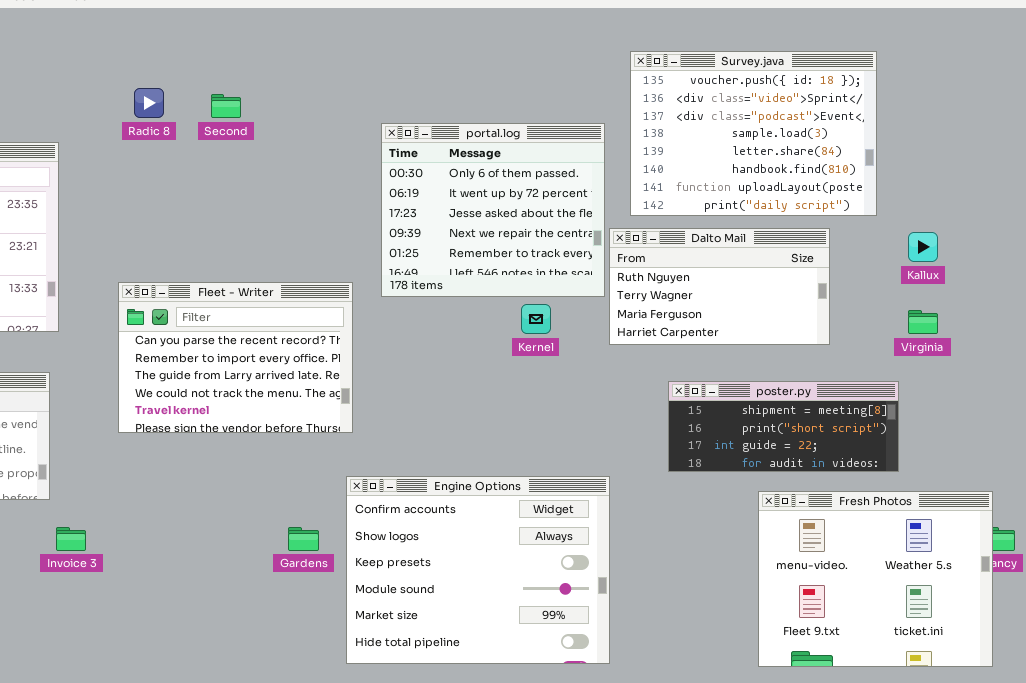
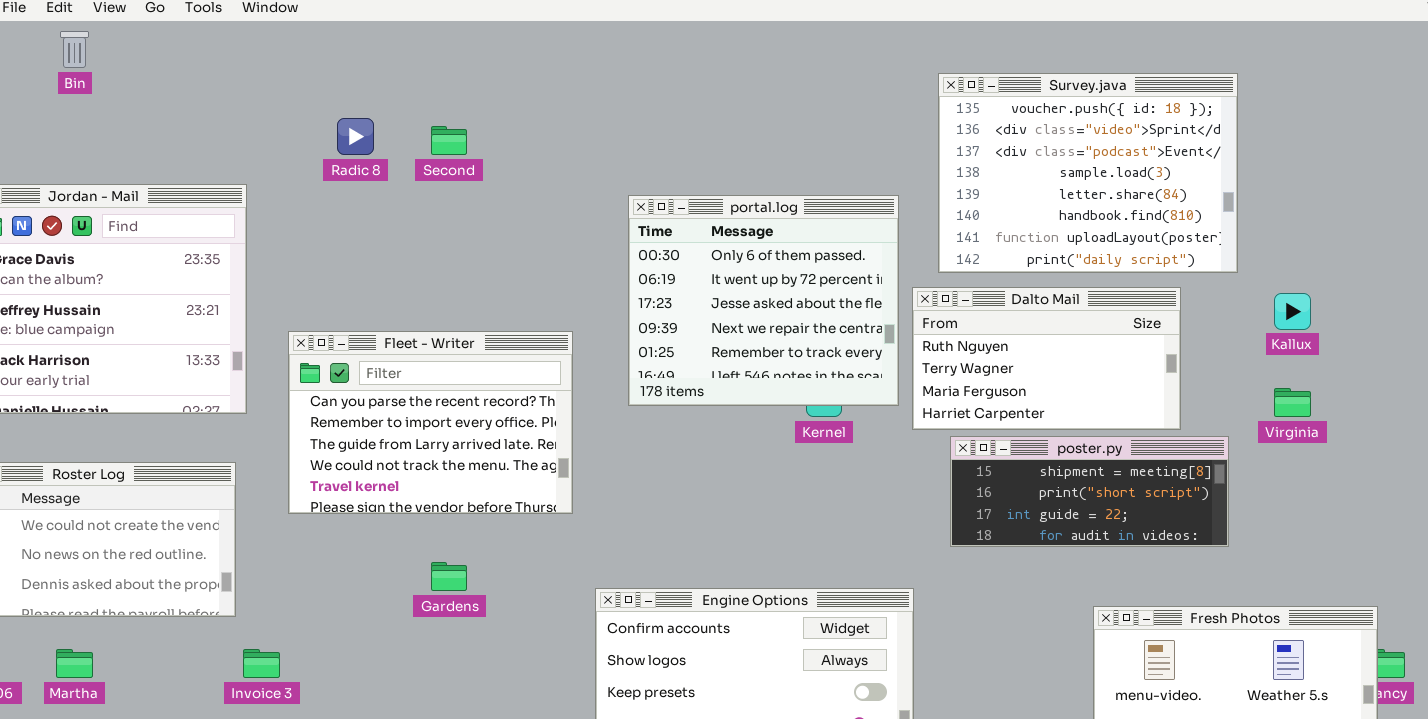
portal.log: [381,123,605,297] -> [628,195,899,406], moved
Fleet - Writer: [118,282,353,433] -> [288,331,573,514], moved
poster.py: [668,381,899,472] -> [950,436,1229,547], moved
Gardens: [288,527,319,551] -> [431,562,467,591], moved

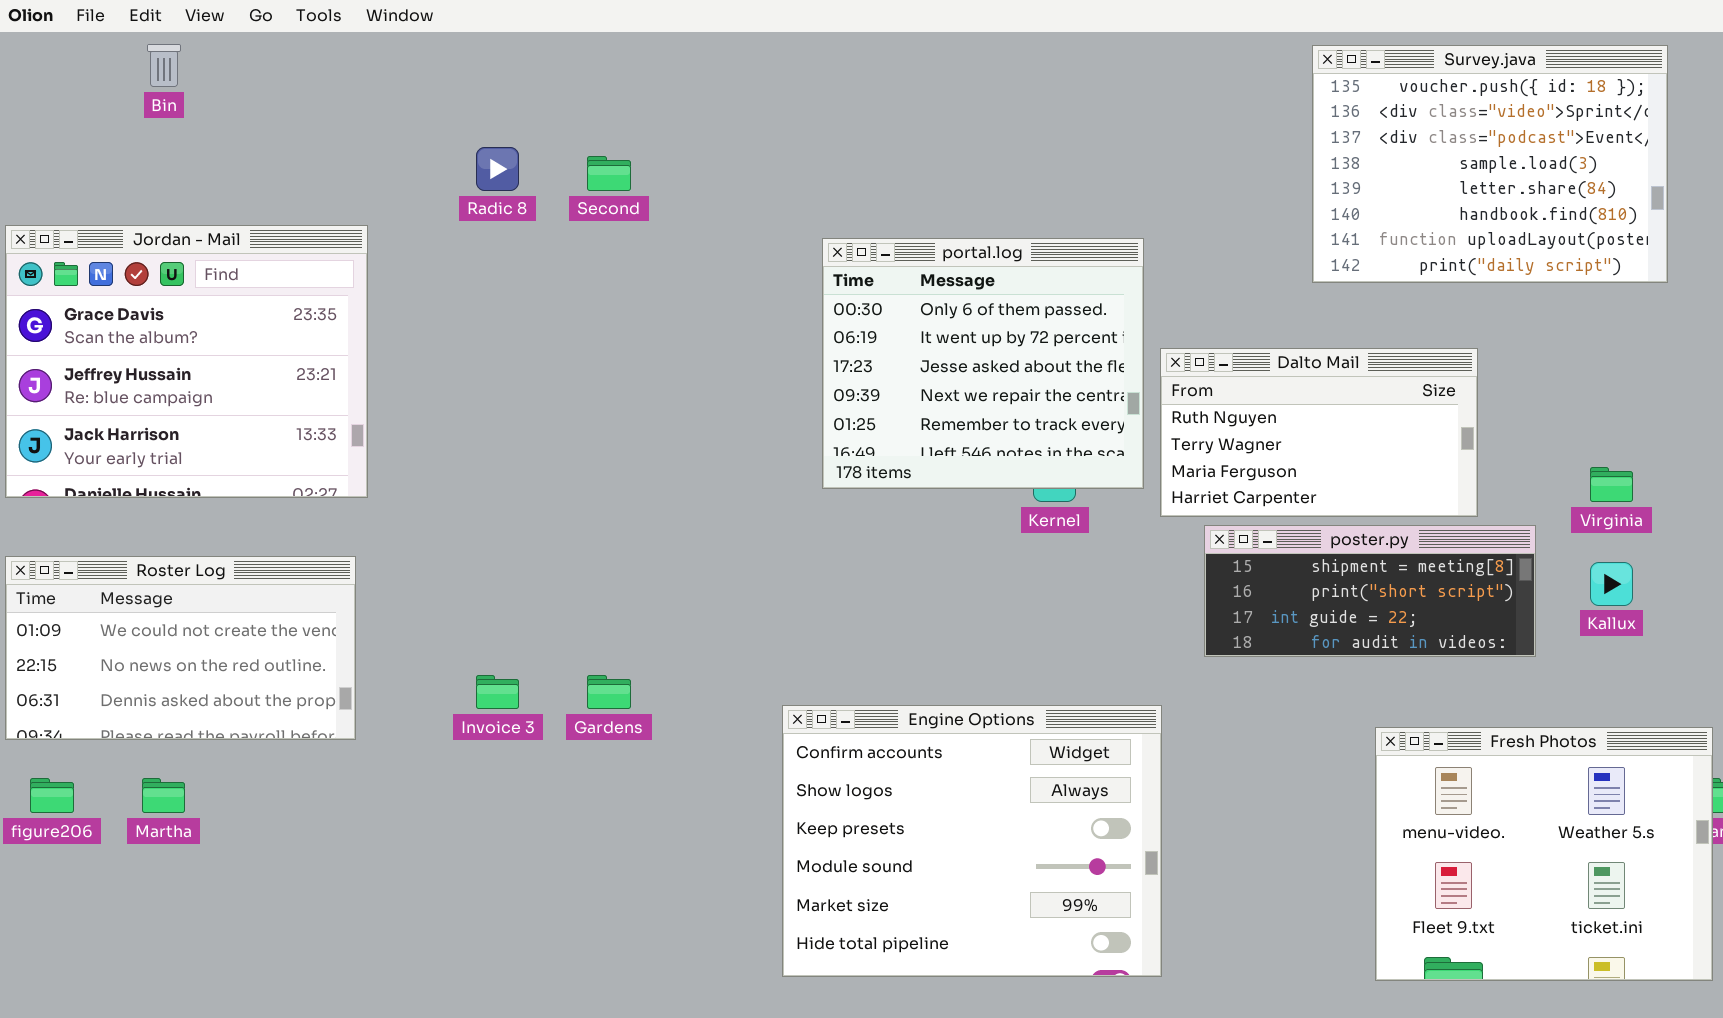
Survey.java: [938,73,1238,273] -> [1312,45,1668,283], moved
Kallux: [1274,293,1311,330] -> [1590,562,1633,606], moved
Fleet - Writer: [288,331,573,514] -> none, closed
Invoice 3: [243,649,280,678] -> [476,675,519,709], moved

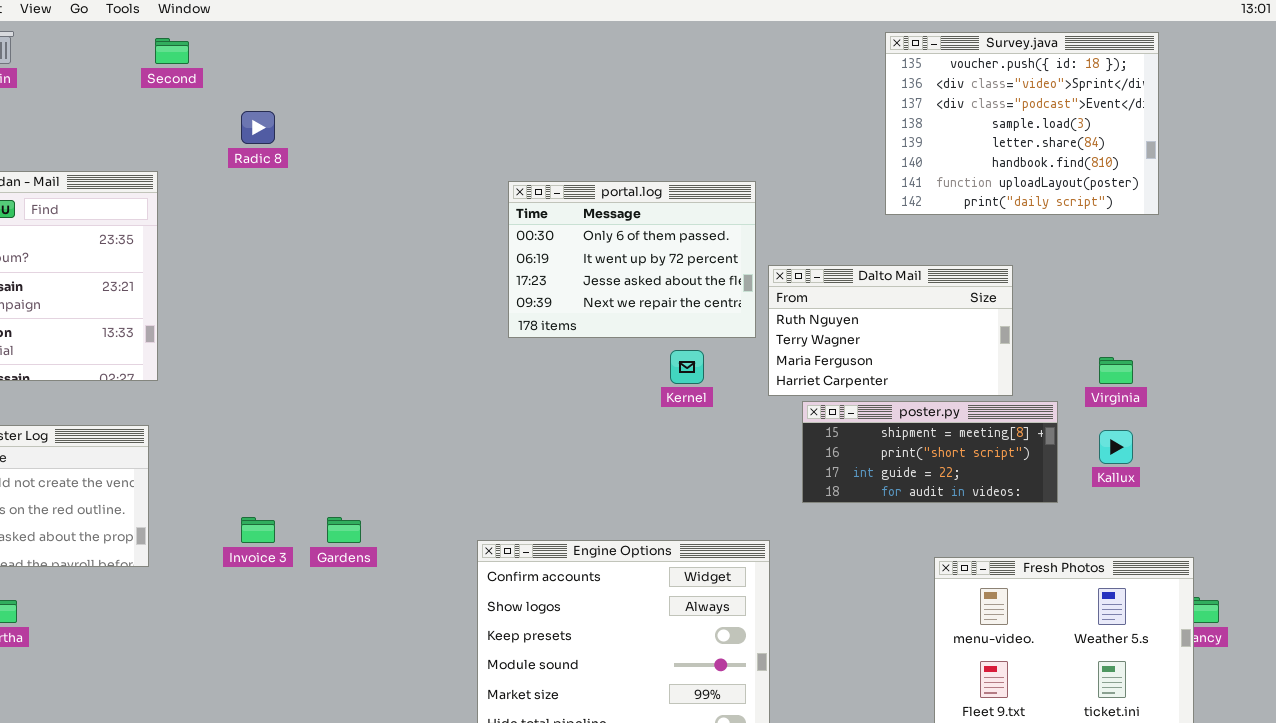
Second: [587,156,631,191] -> [155,38,189,64], moved
portal.log: [822,238,1144,489] -> [508,181,756,338], resized

